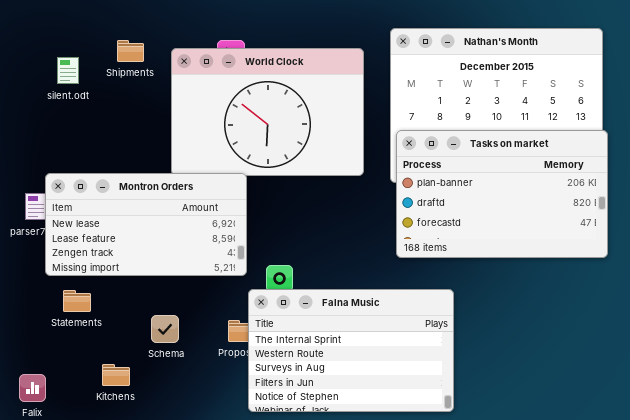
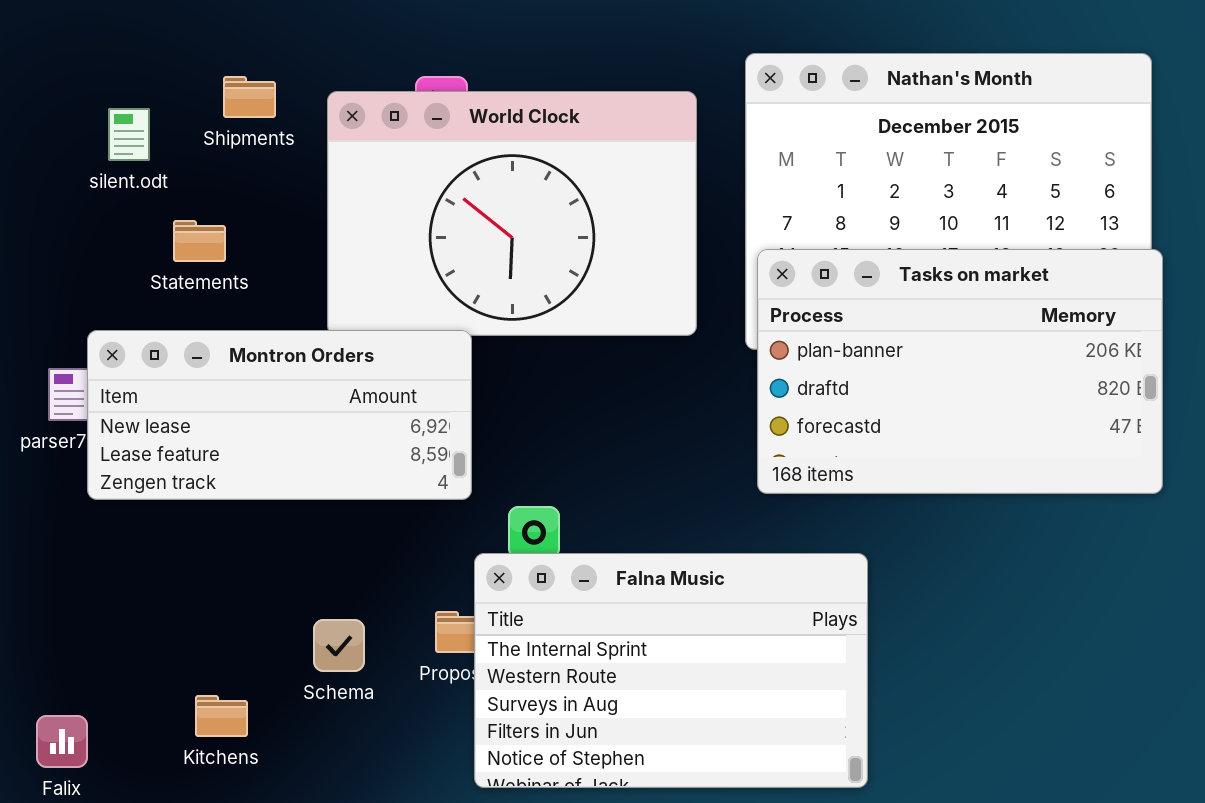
Montron Orders: [45,173,247,276] -> [87,330,472,500], resized
Statements: [63,290,91,312] -> [173,220,226,262], moved
Schema: [151,315,179,343] -> [313,619,365,672], moved

